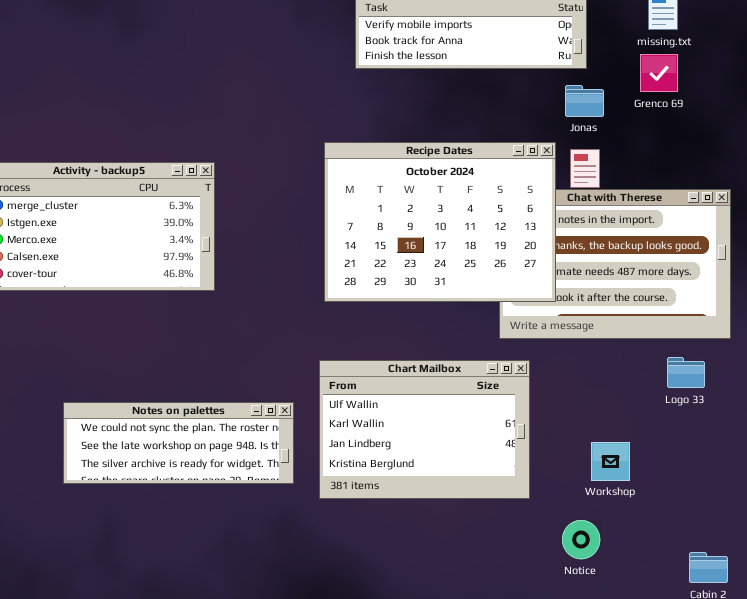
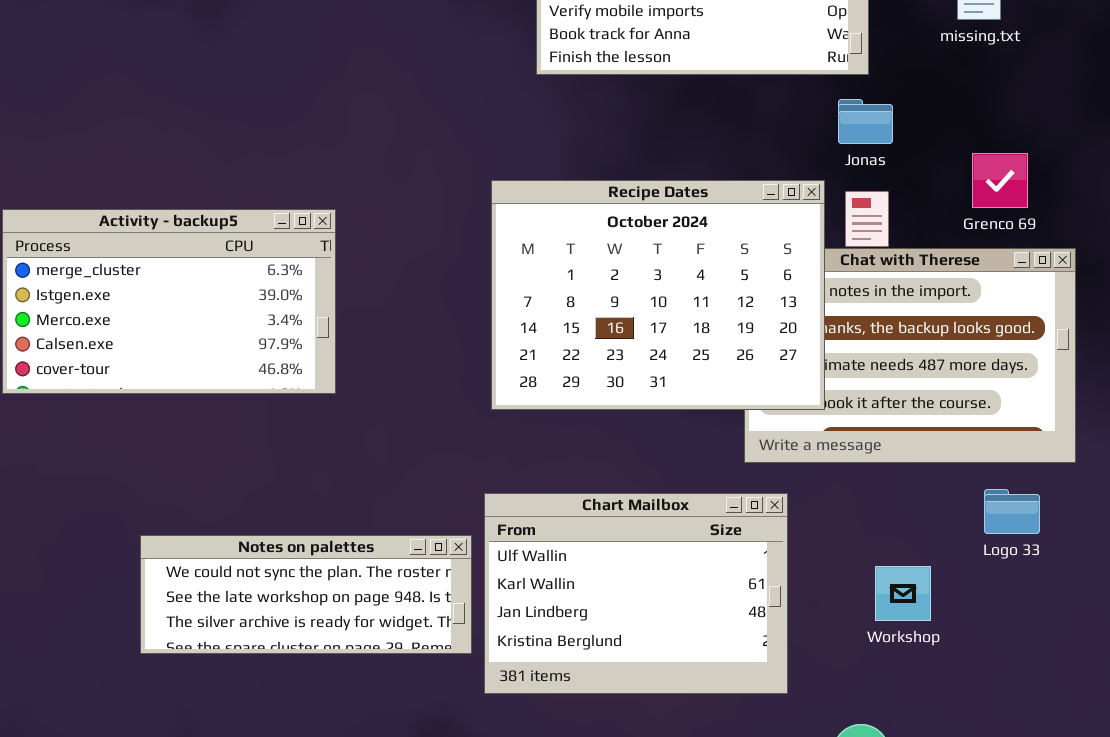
Grenco 69: [640,54,678,92] -> [972,153,1028,208], moved
Notes on palettes: [63,402,294,484] -> [140,535,472,654], moved
Workshop: [591,442,630,481] -> [875,566,931,621], moved

